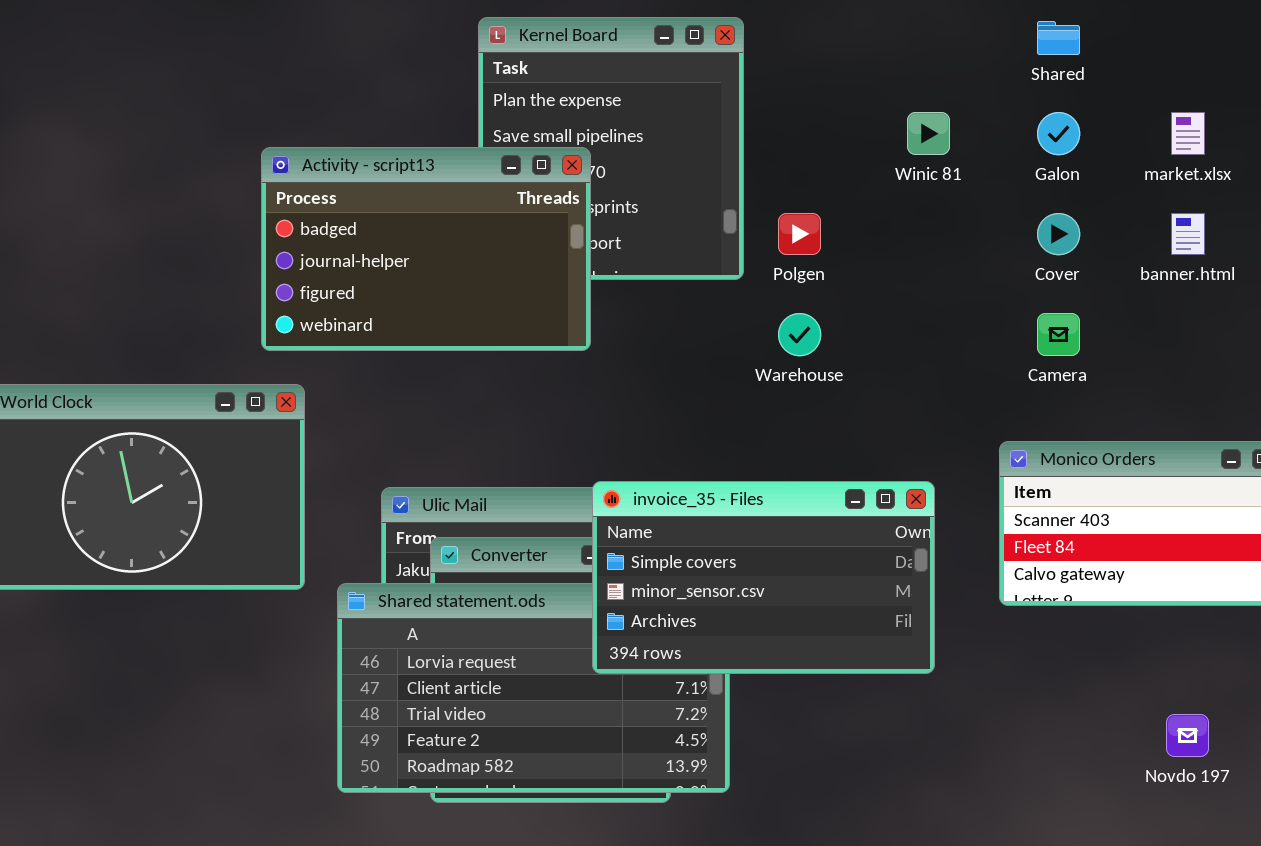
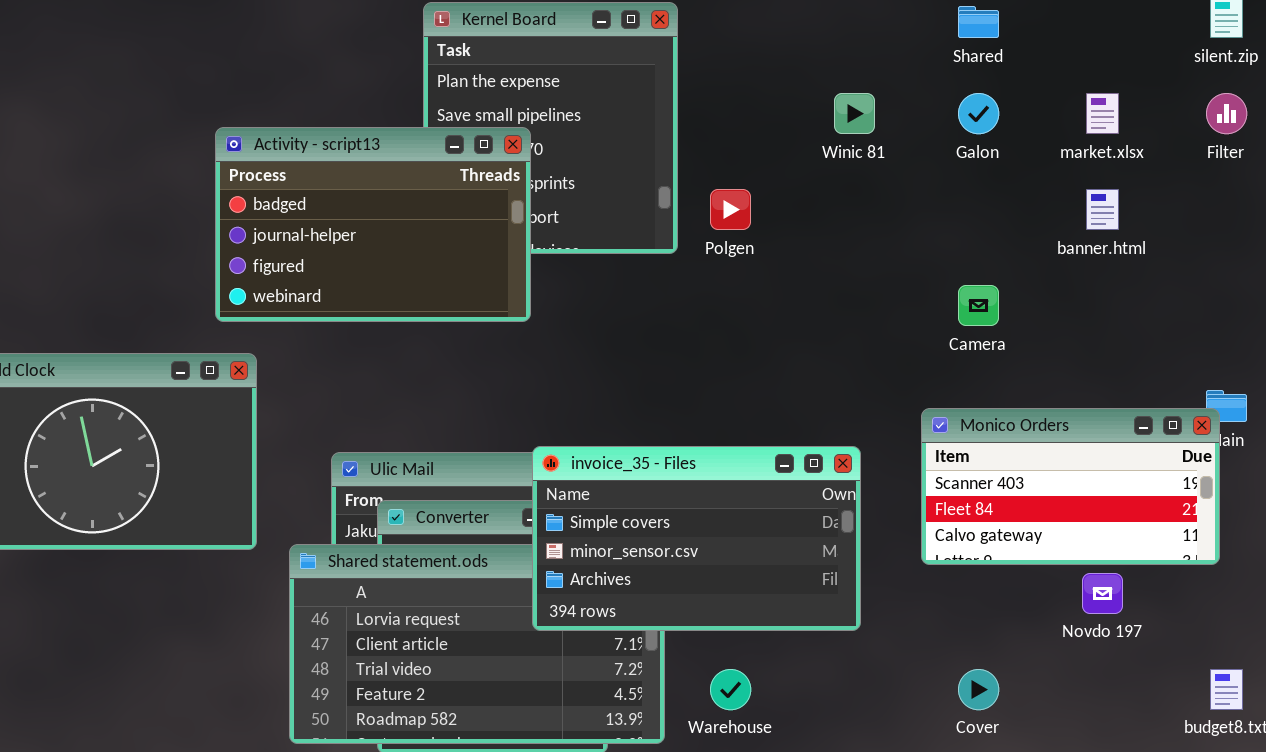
Cover: [1037,213,1080,255] -> [958,669,999,710], moved
Warehouse: [778,313,821,356] -> [710,669,751,710], moved
Novdo 197: [1166,714,1209,757] -> [1082,573,1123,614], moved

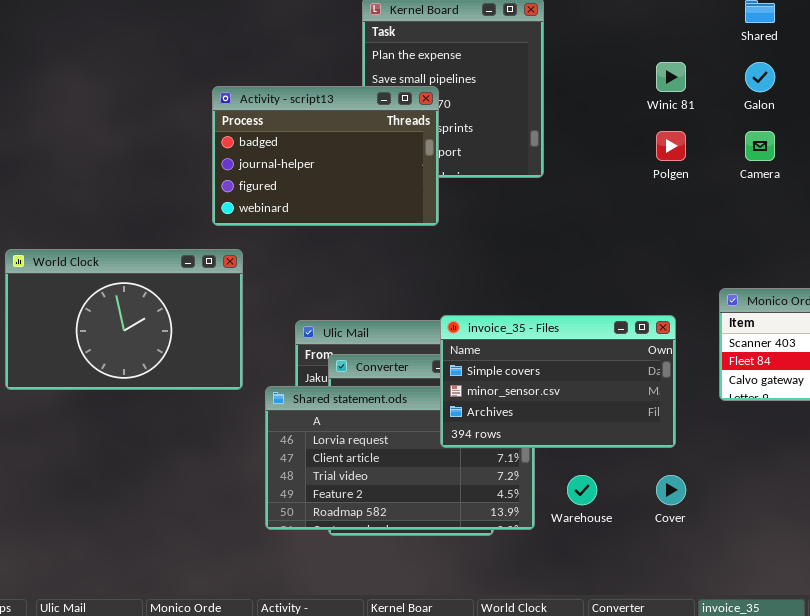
Polgen: [710,189,751,230] -> [656,131,686,161], moved
Camera: [958,285,999,326] -> [745,131,775,161], moved
Cover: [958,669,999,710] -> [656,475,686,505], moved

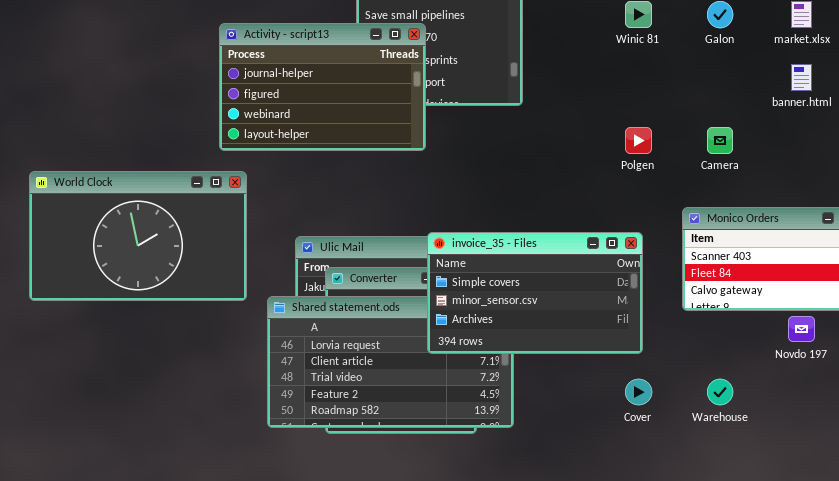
Activity - script13: [212,86,439,226] -> [219,23,426,151], scrolled down 1 row
Polgen: [656,131,686,161] -> [625,127,652,154], moved
Camera: [745,131,775,161] -> [707,127,733,154], moved
Warehouse: [567,475,597,505] -> [707,379,733,405], moved

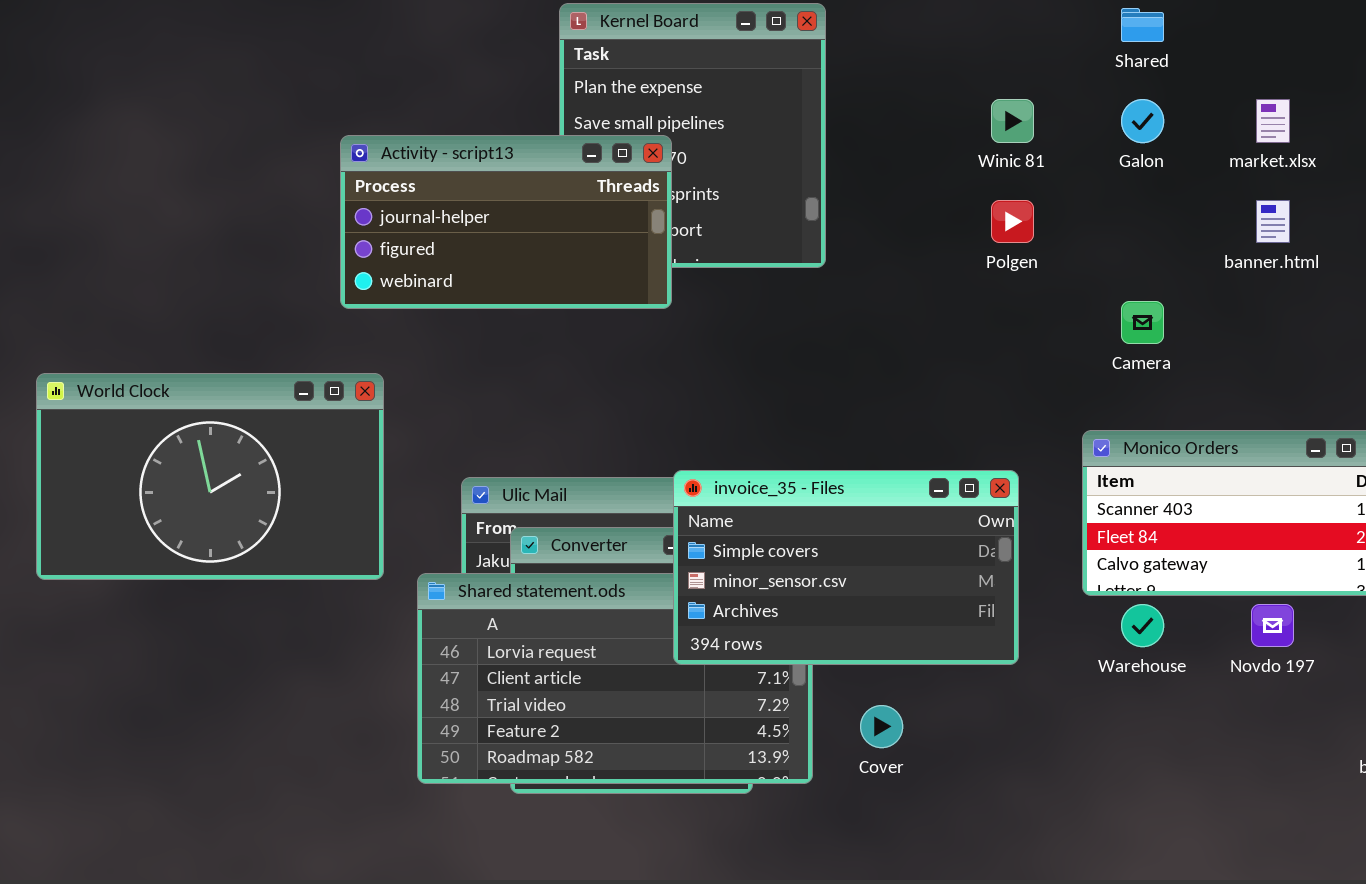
Activity - script13: [219,23,426,151] -> [340,135,672,309], resized
Polgen: [625,127,652,154] -> [991,200,1034,243], moved
Cover: [625,379,652,405] -> [860,705,903,748], moved
Warehouse: [707,379,733,405] -> [1121,604,1164,647], moved

